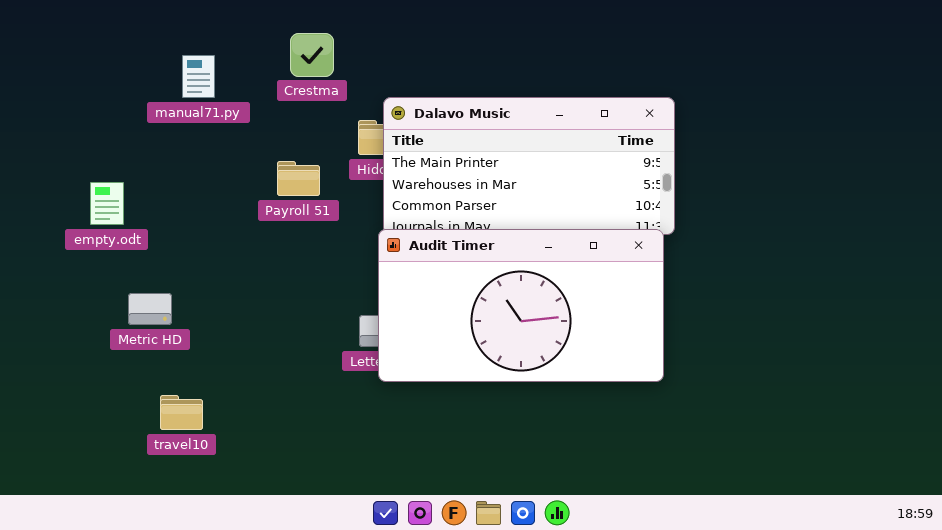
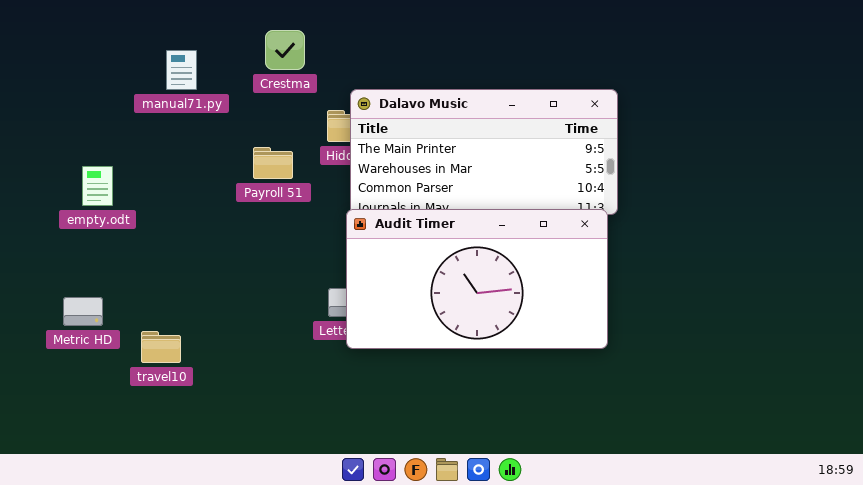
Metric HD: [128,293,172,325] -> [63,297,103,326], moved
travel10: [160,395,203,430] -> [141,331,181,363], moved

